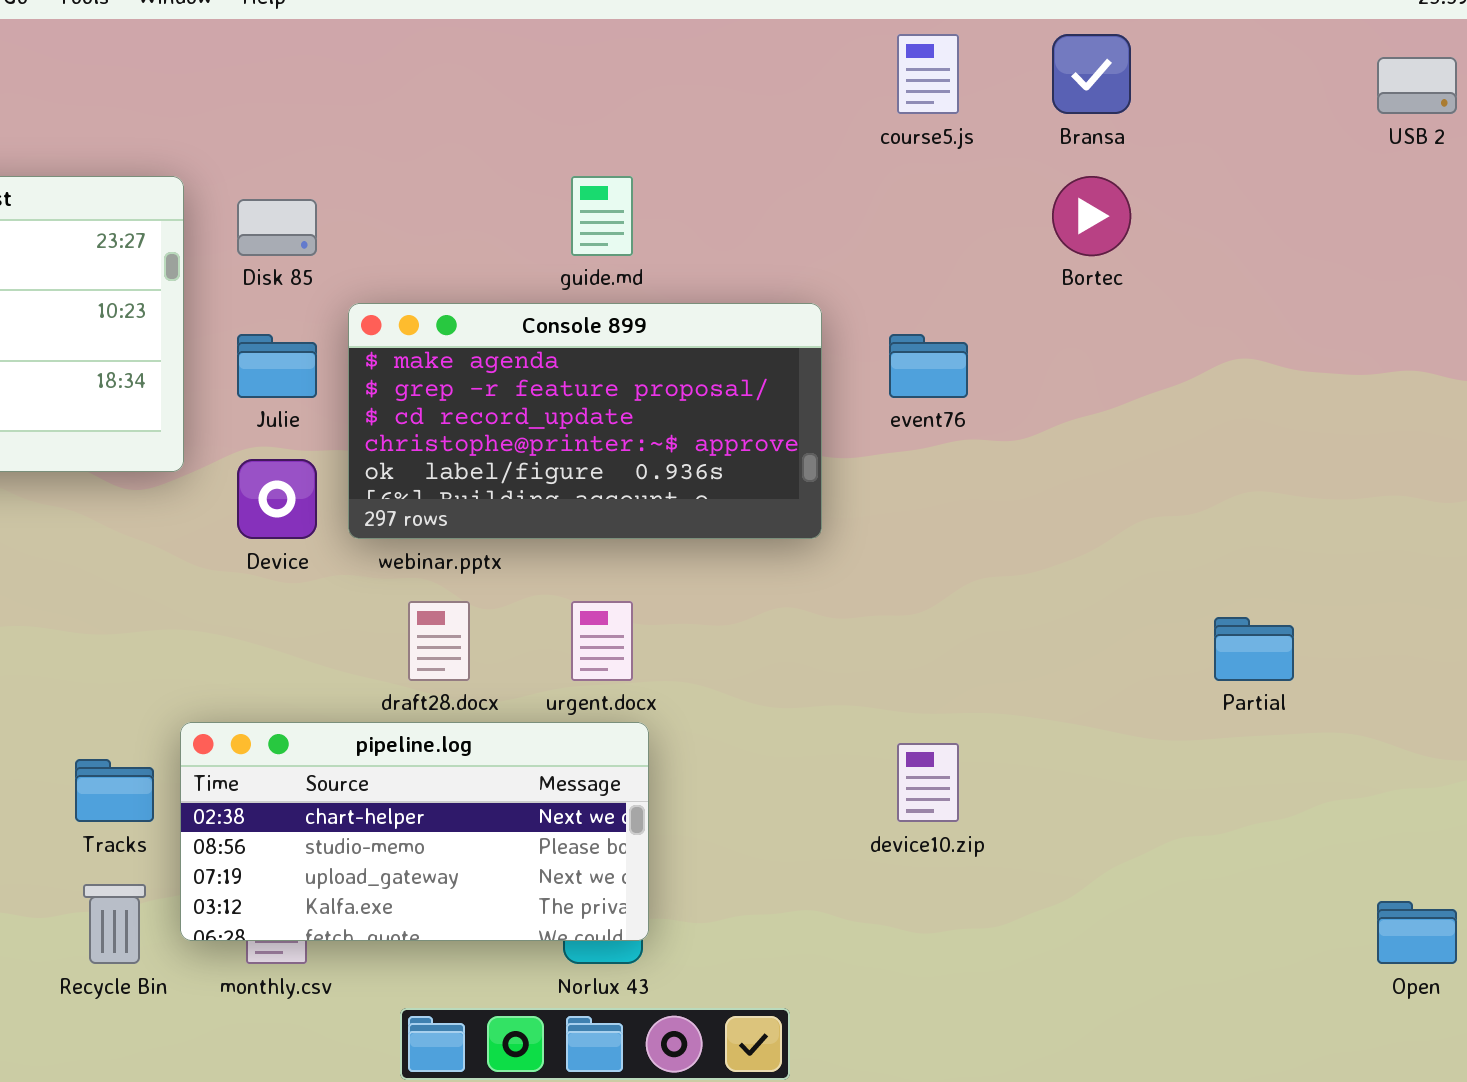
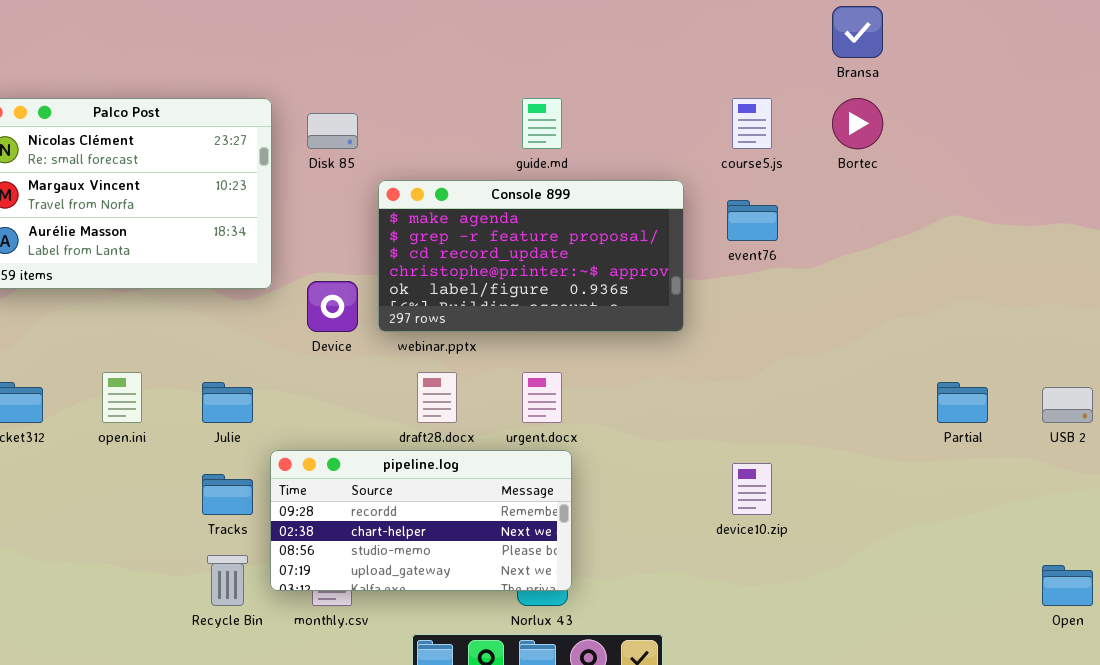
course5.js: [897,34,959,114] -> [732,98,772,149], moved
USB 2: [1377,57,1457,114] -> [1042,387,1093,423], moved
Julie: [237,334,317,398] -> [202,382,253,423], moved
pipeline.log: [180,722,649,941] -> [270,450,572,591], scrolled up 1 row

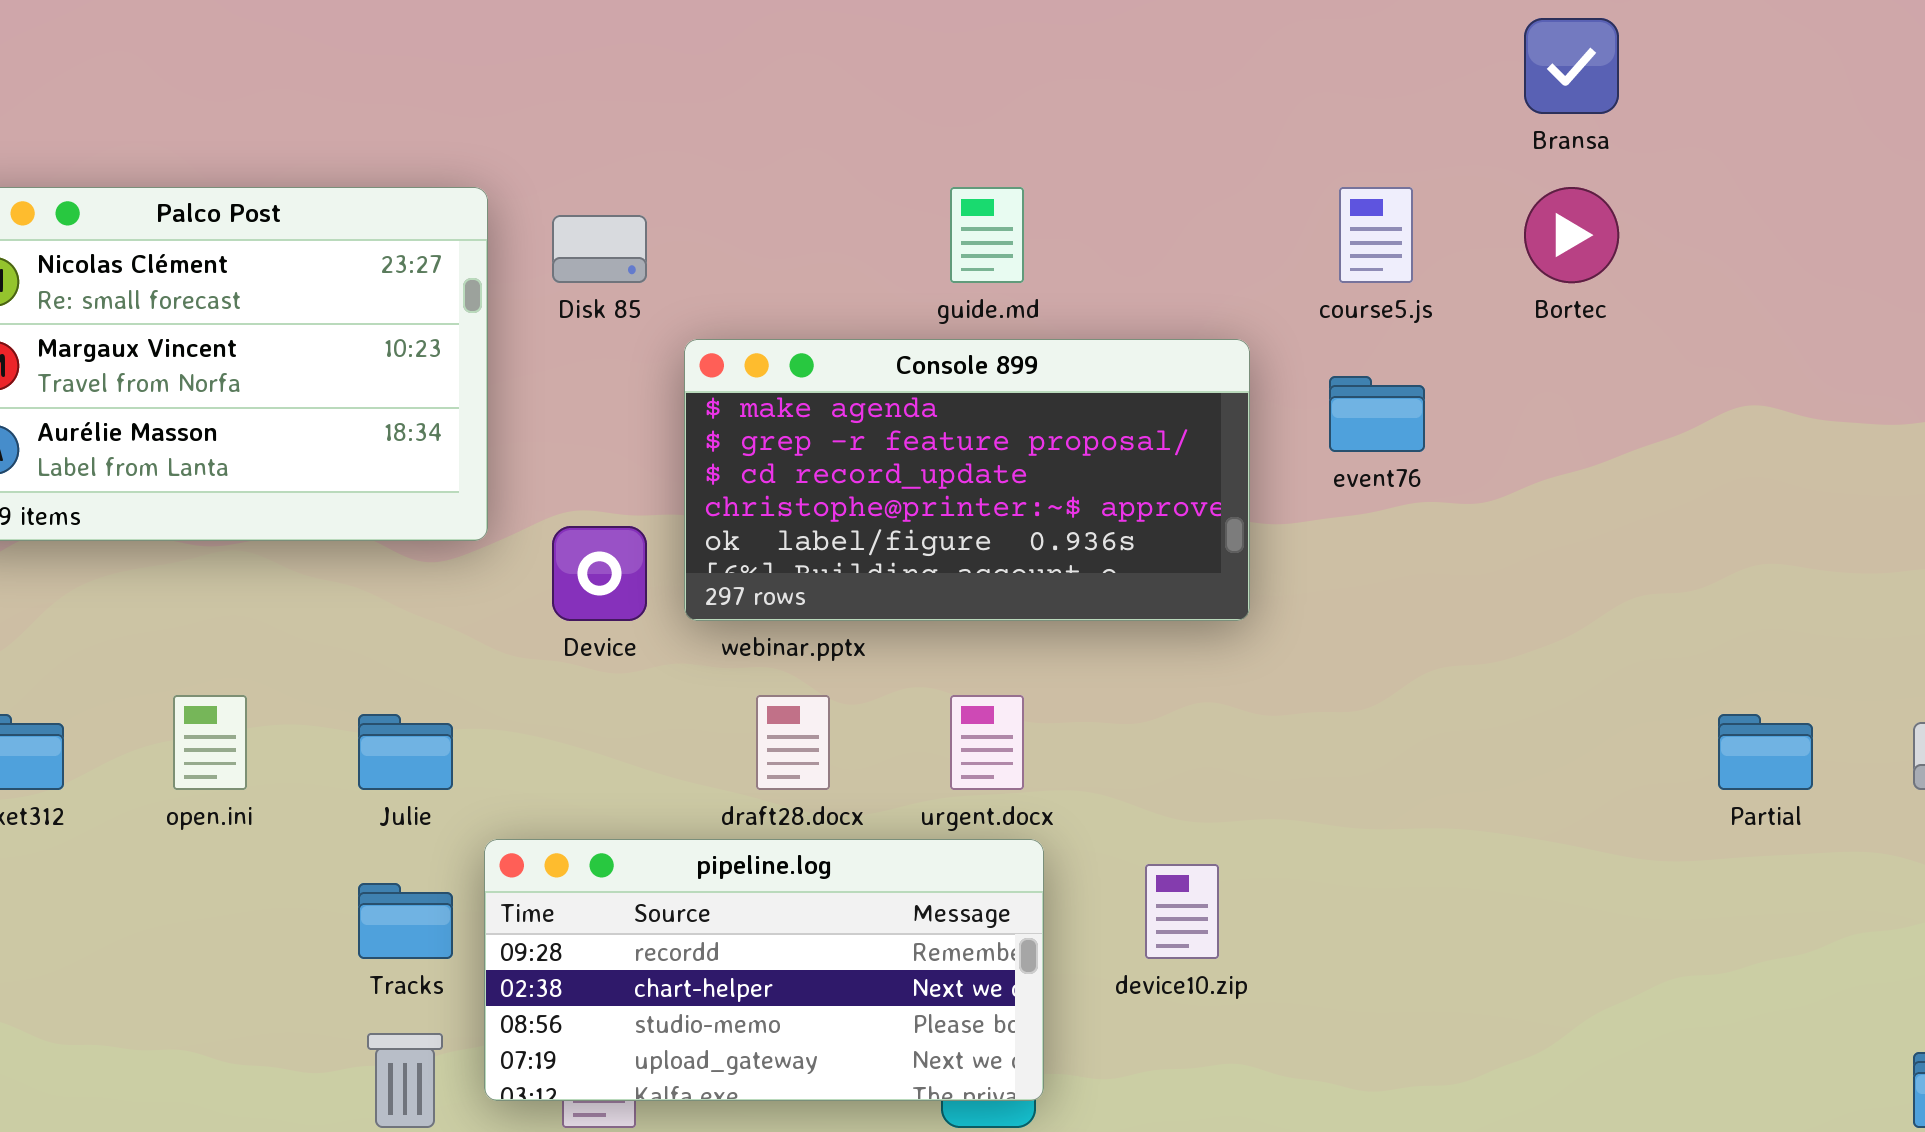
device10.zip: [732,463,772,515] -> [1145,864,1219,959], moved

